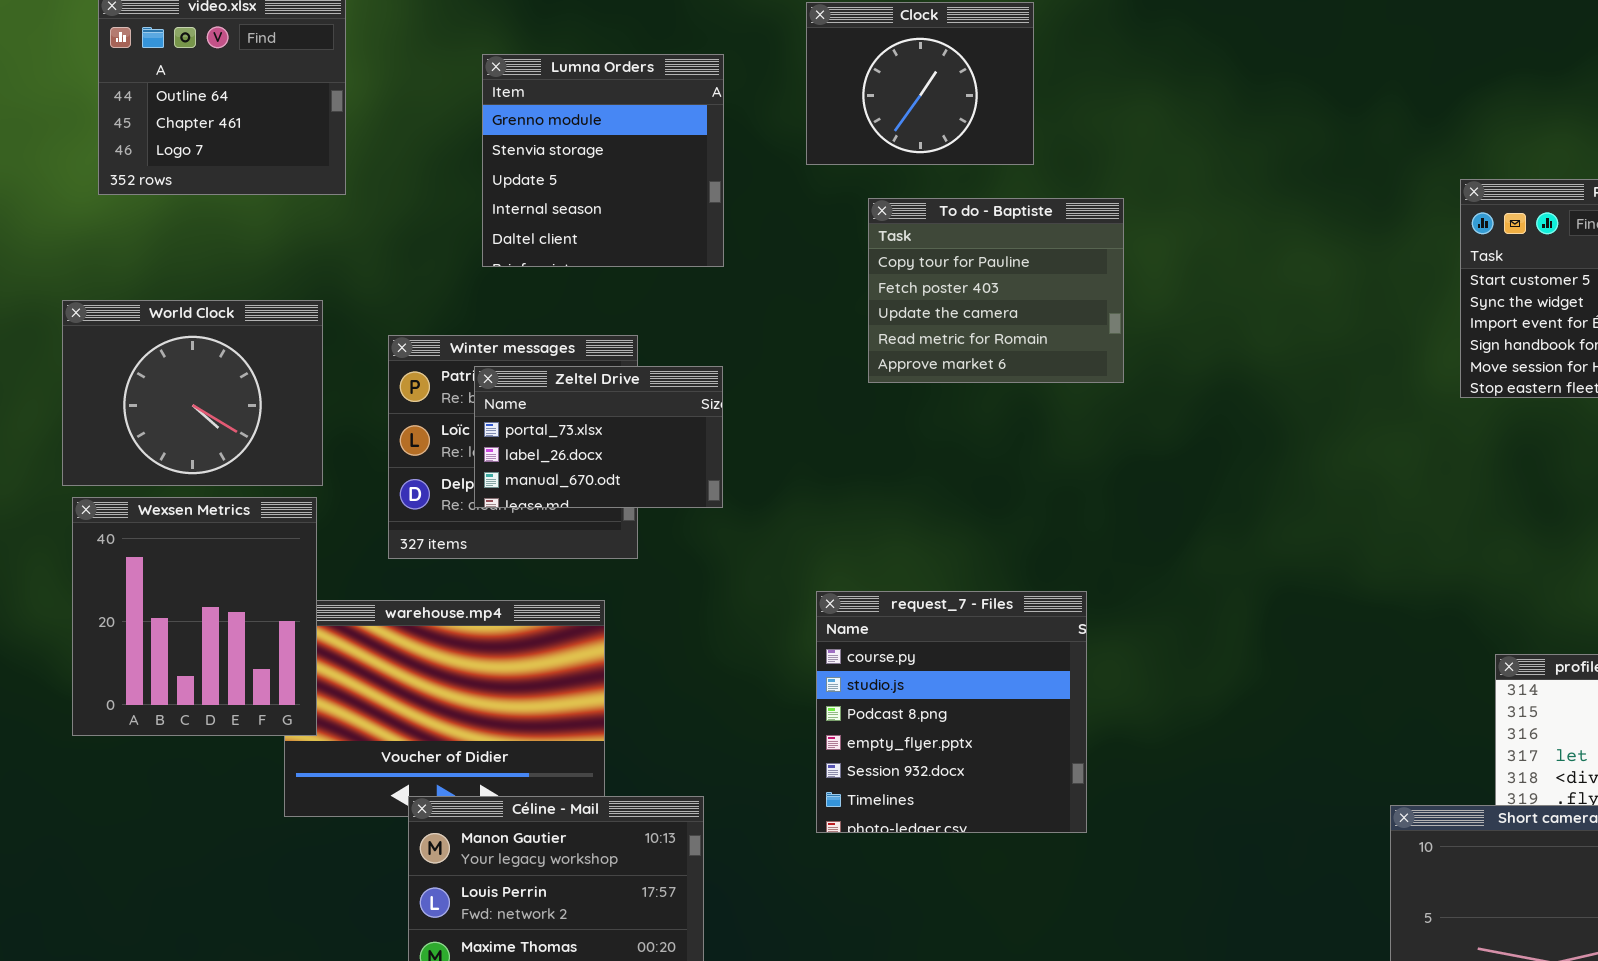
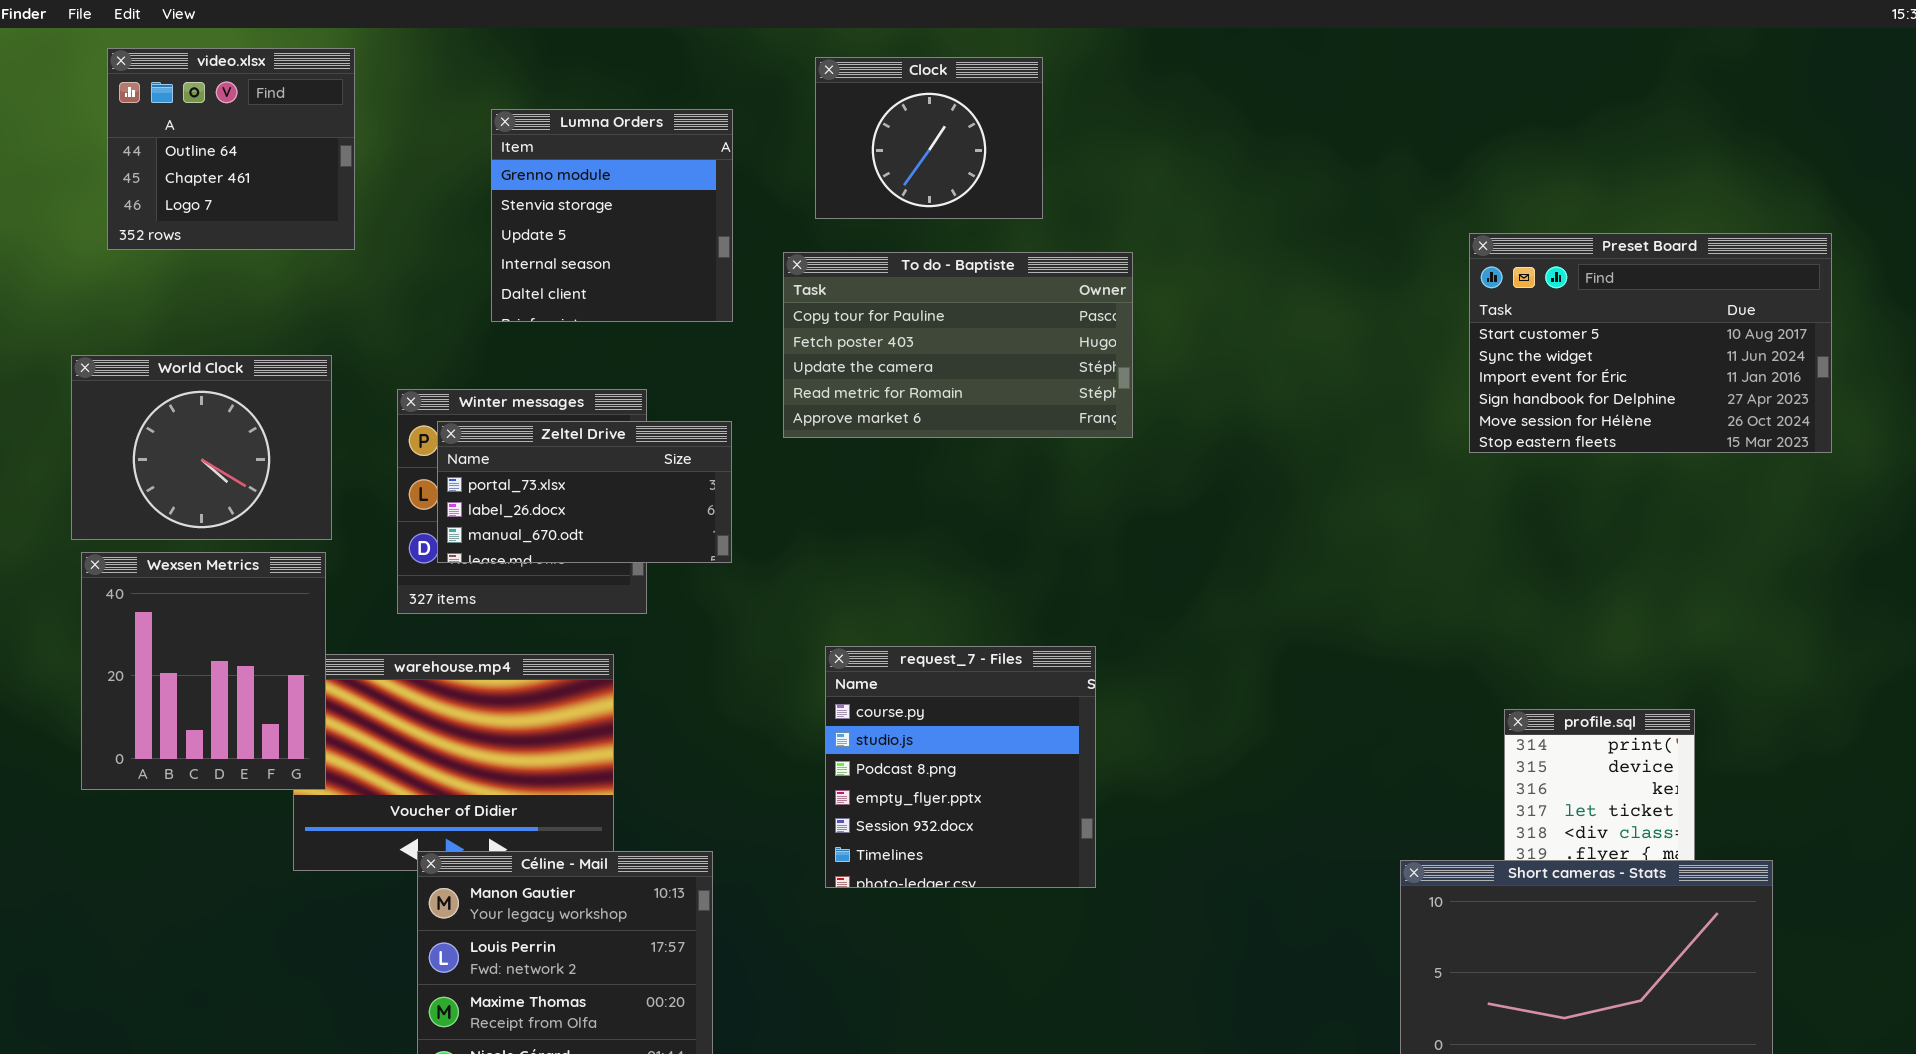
To do - Baptiste: [868,198,1124,383] -> [783,252,1133,438], resized
Zeltel Drive: [474,366,723,508] -> [437,421,732,563], resized

